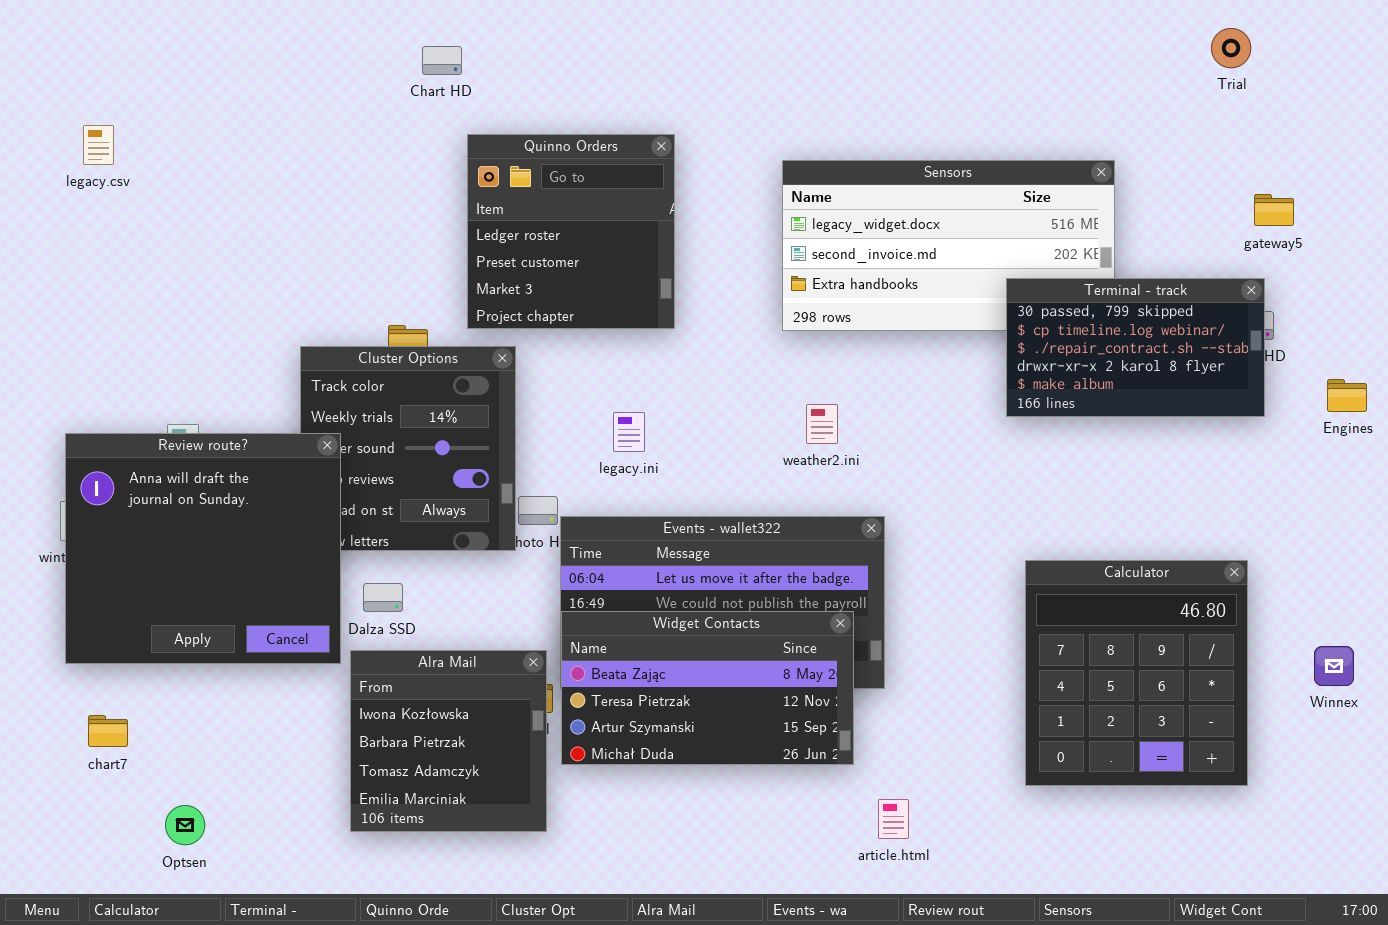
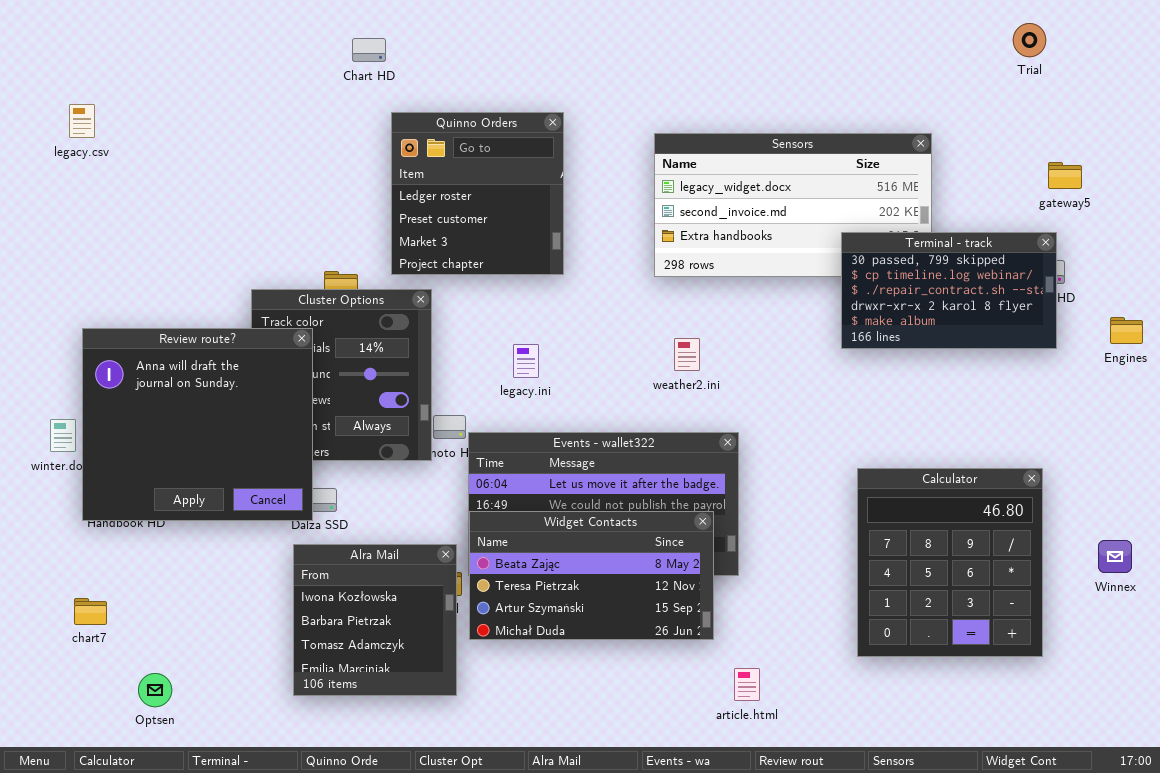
Review route?: [65,433,341,664] -> [82,328,313,521], moved

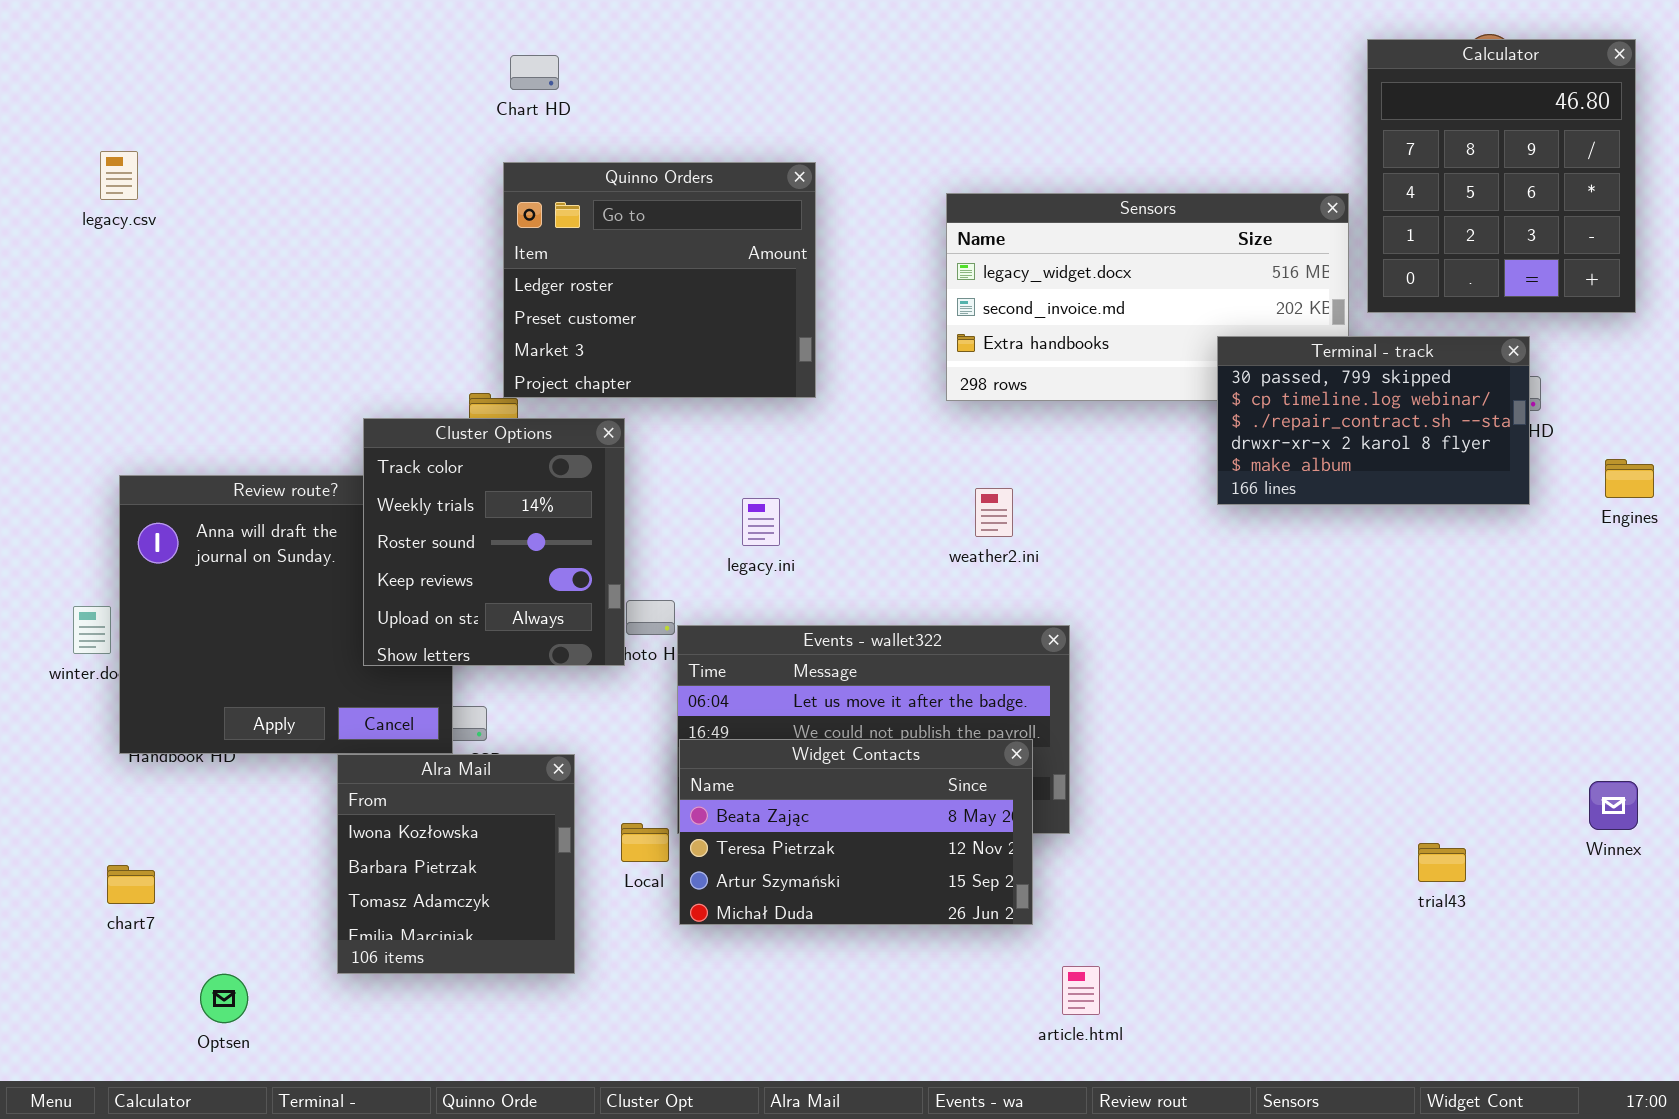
Quinno Orders: [391,112,564,275] -> [503,162,816,398], resized
Cluster Options: [251,289,432,461] -> [363,418,625,666], raised
Calculator: [857,468,1043,657] -> [1367,39,1636,313], moved
Alra Mail: [293,544,457,696] -> [337,754,575,974], moved

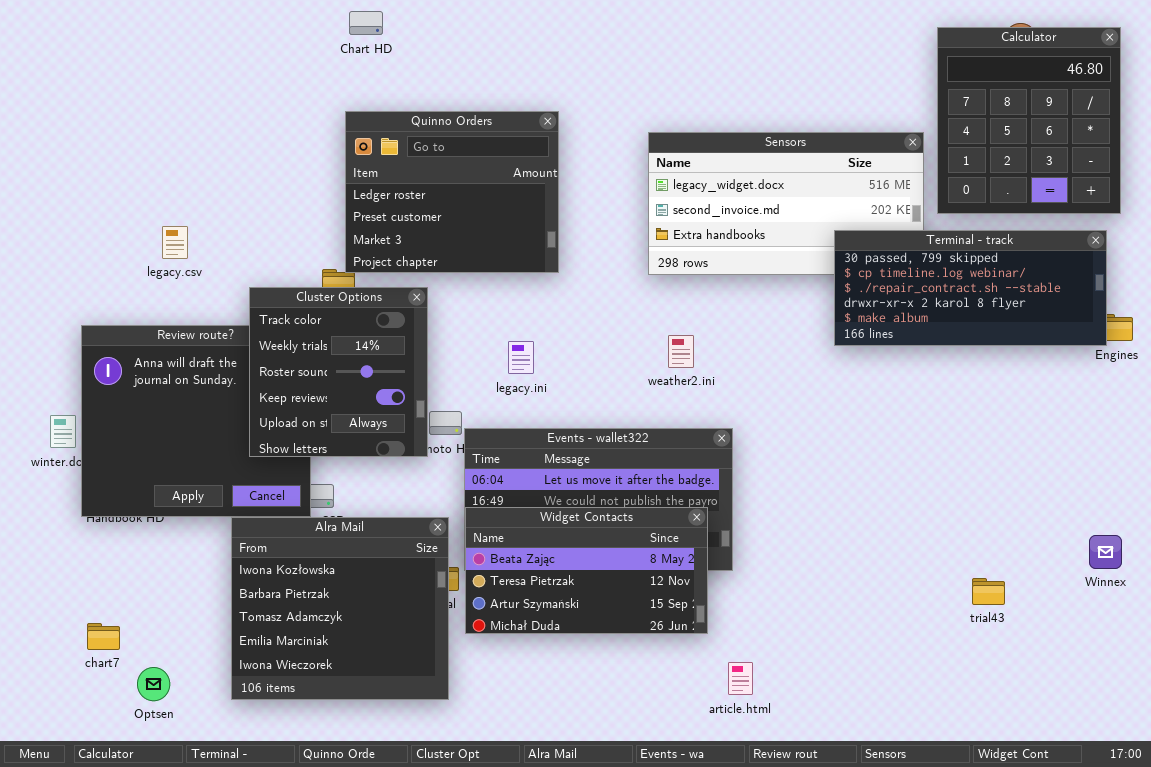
Chart HD: [510,55,559,90] -> [349,11,383,35], moved
legacy.csv: [100,151,138,200] -> [162,226,188,259], moved
Terminal - track: [1217,336,1530,505] -> [834,230,1107,346], resized
Alra Mail: [337,754,575,974] -> [231,517,449,700], resized
chart7: [107,865,155,904] -> [87,623,120,650], moved

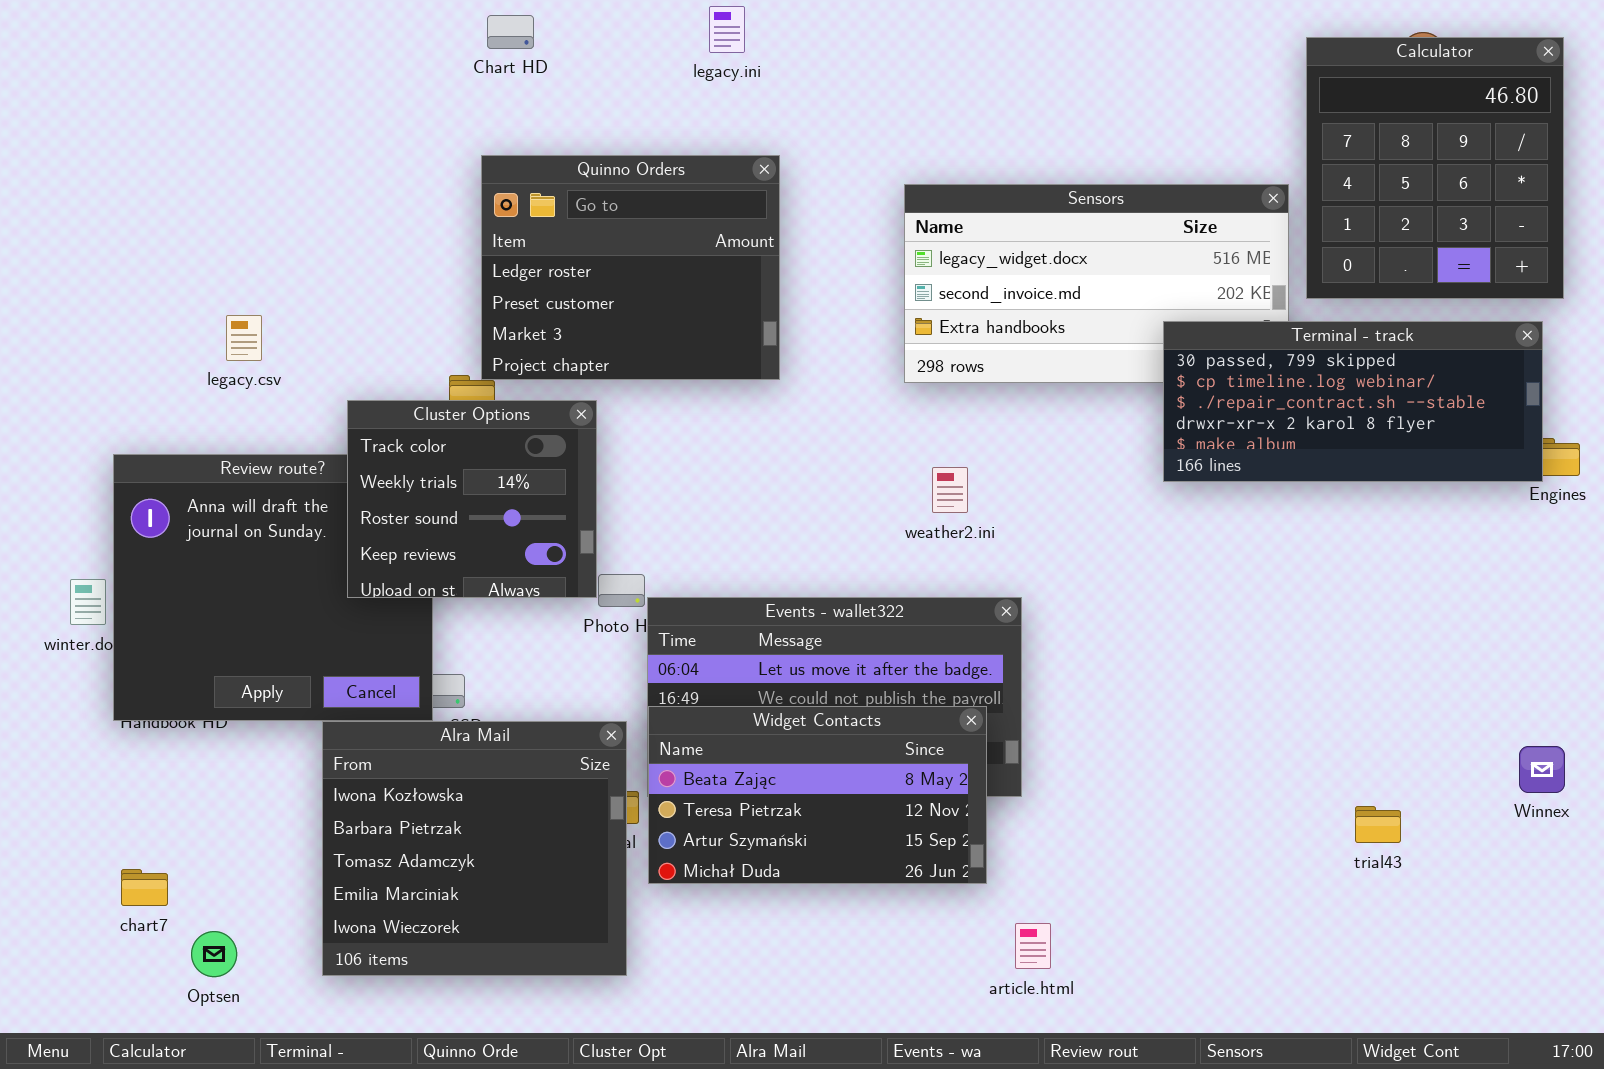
Cluster Options: [249,287,428,457] -> [347,400,597,598], resized
legacy.ini: [508,341,534,374] -> [709,6,745,53], moved

